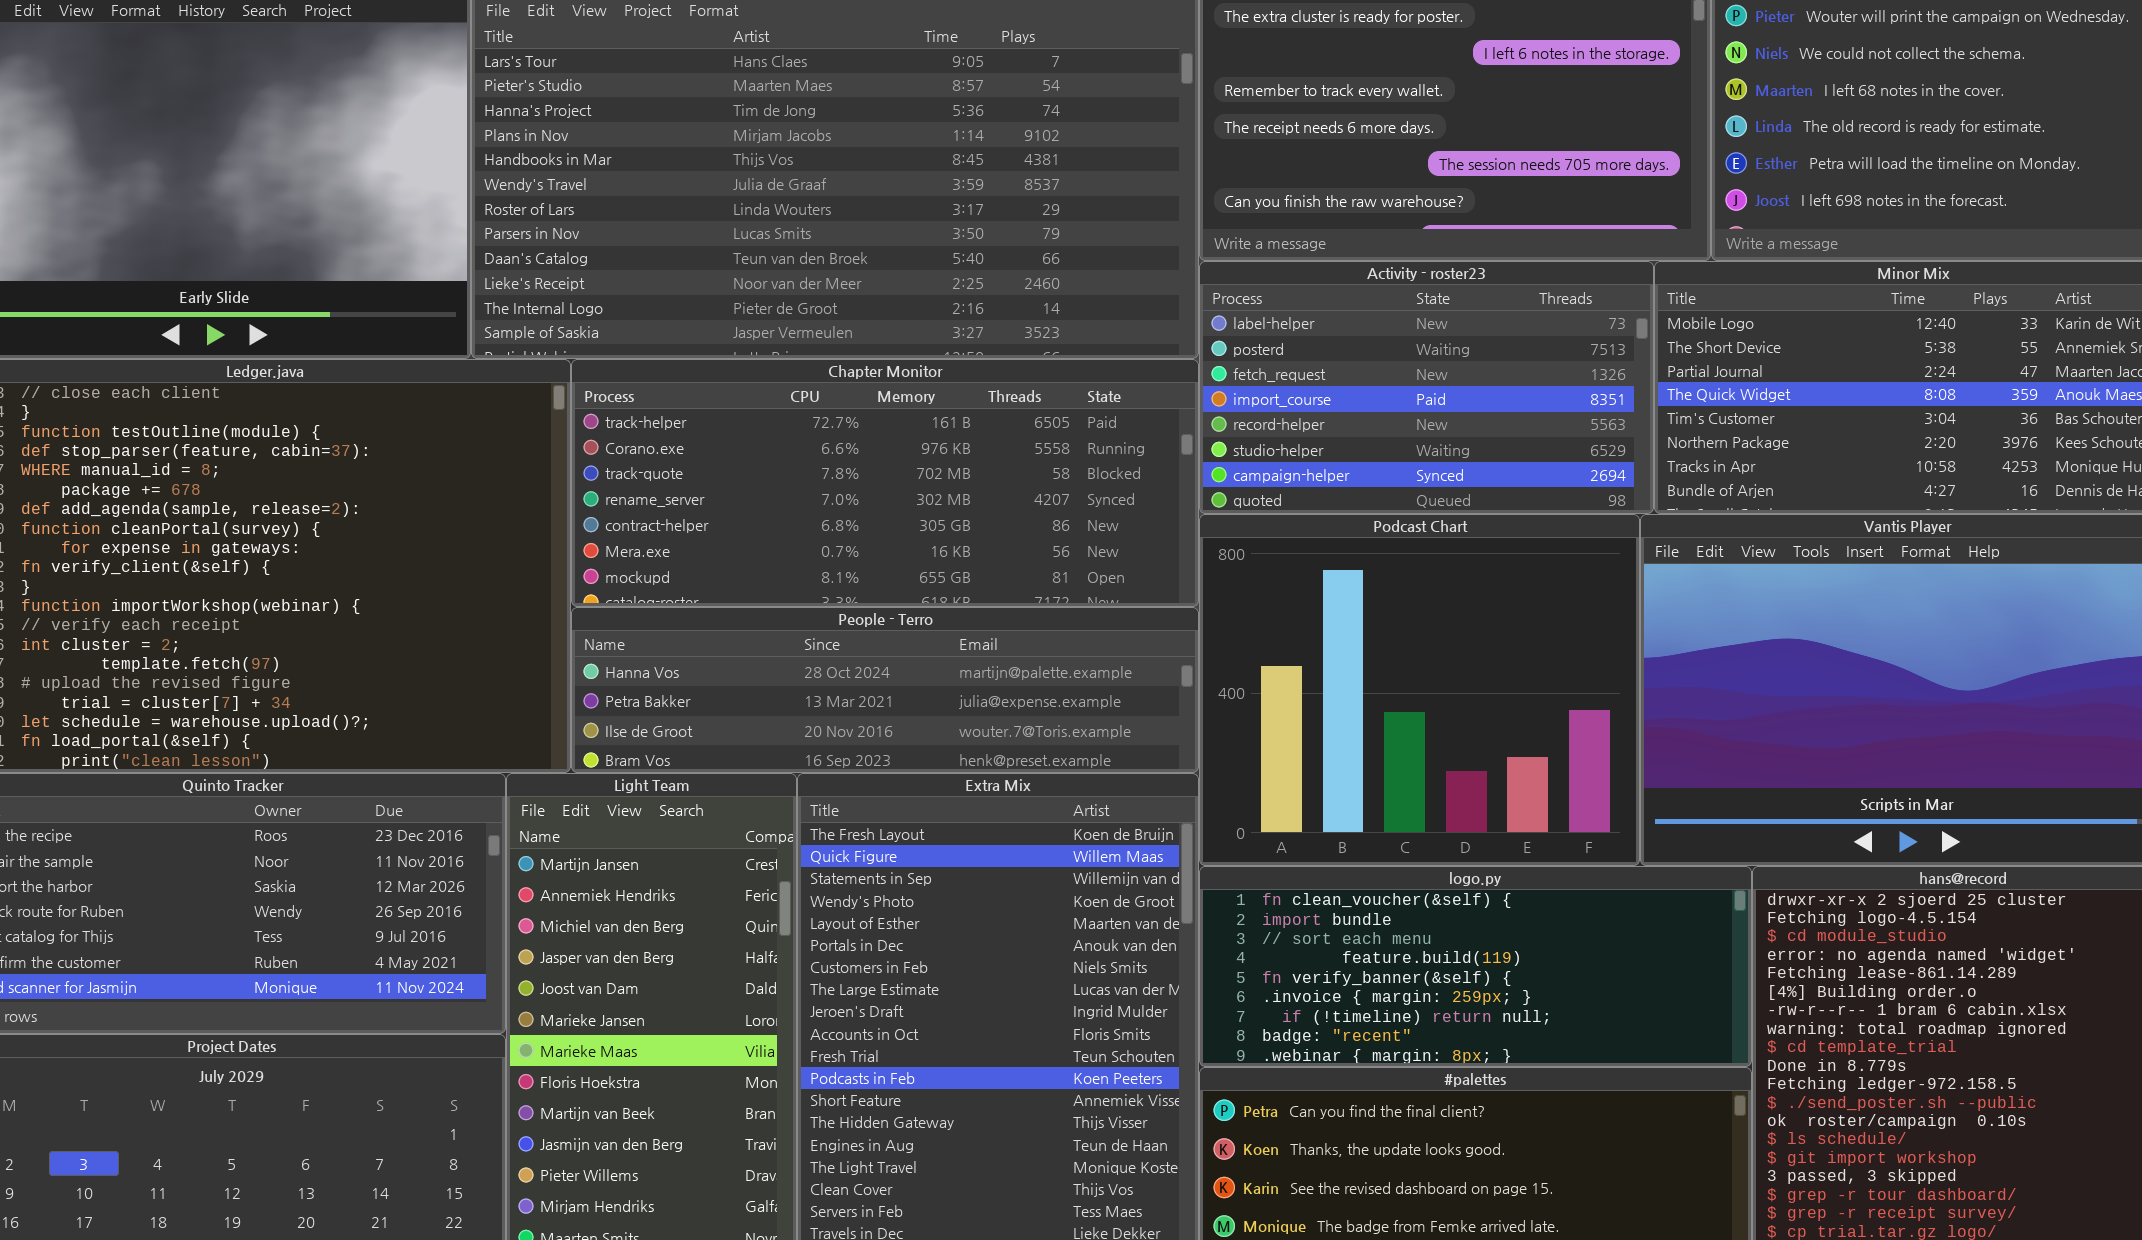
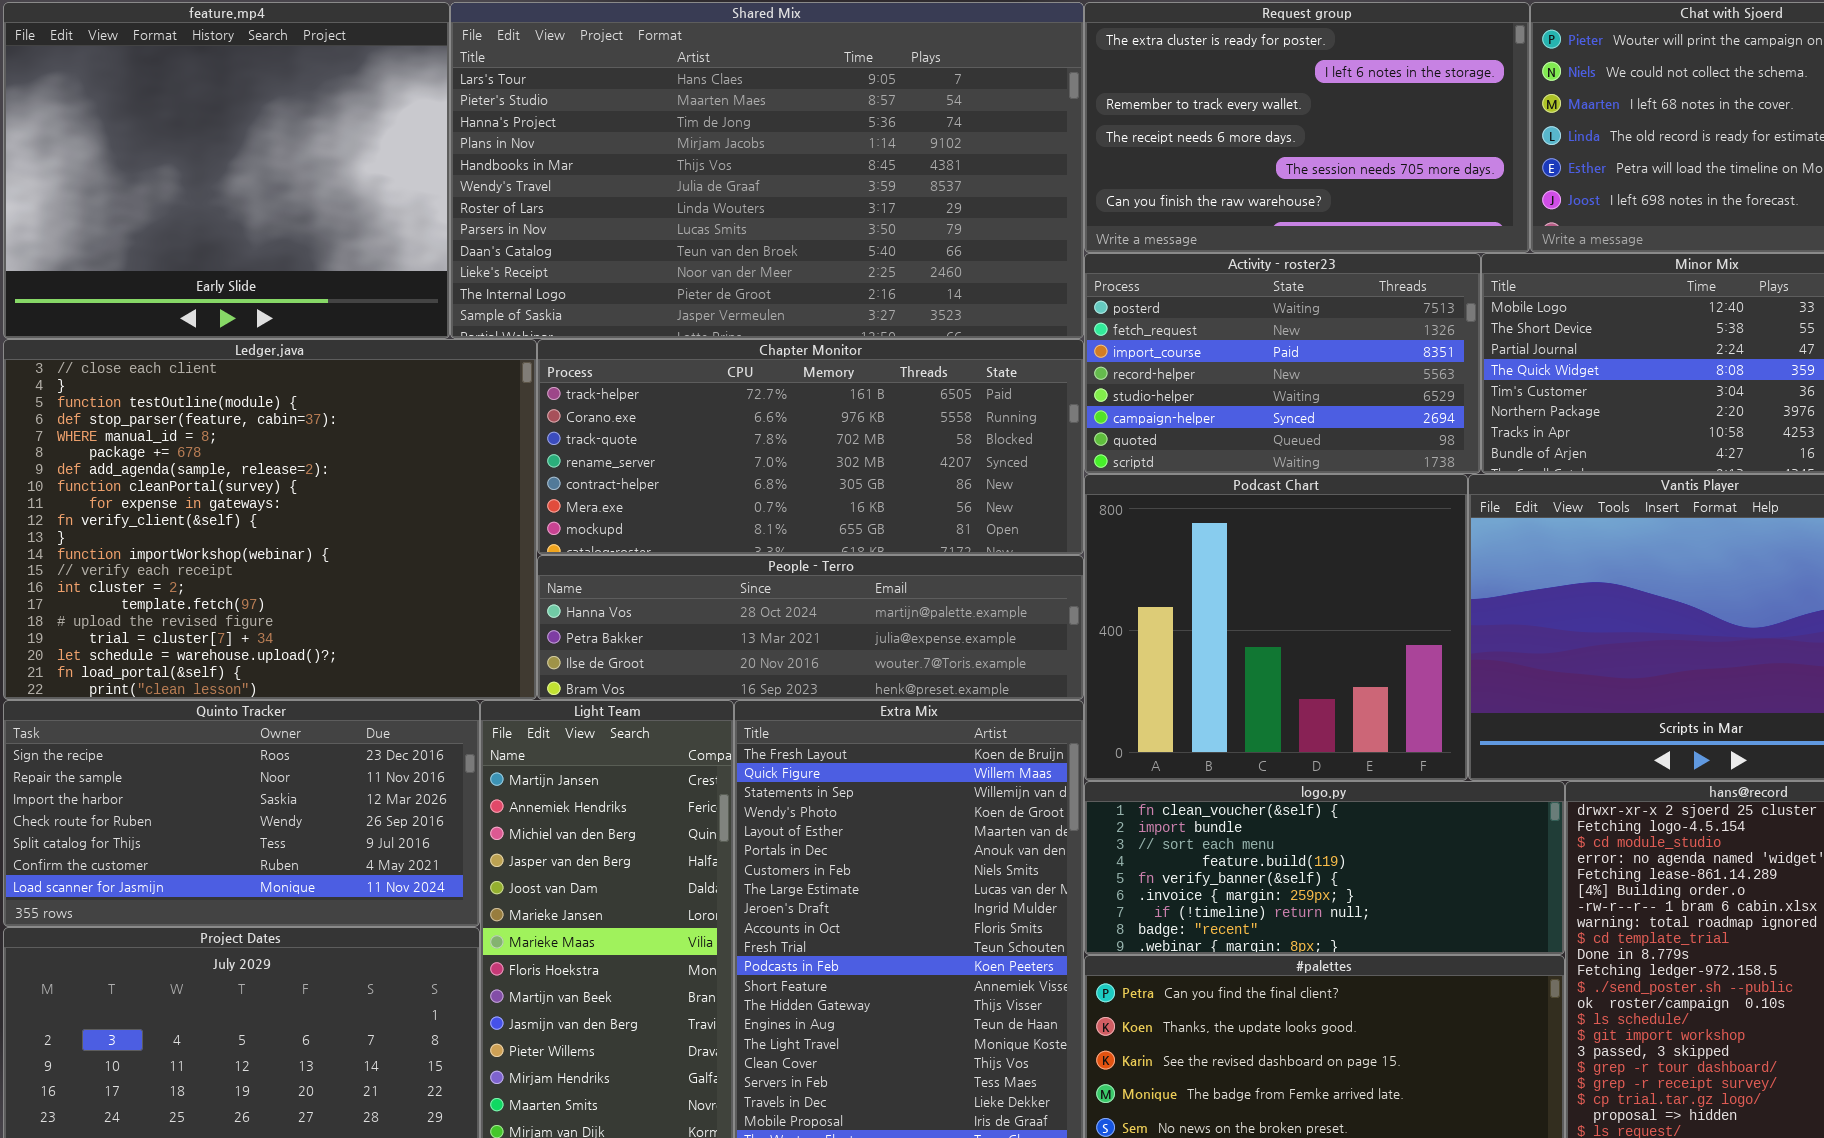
Activity - roster23: [1199,261,1654,514] -> [1084,253,1481,474], scrolled down 1 row

